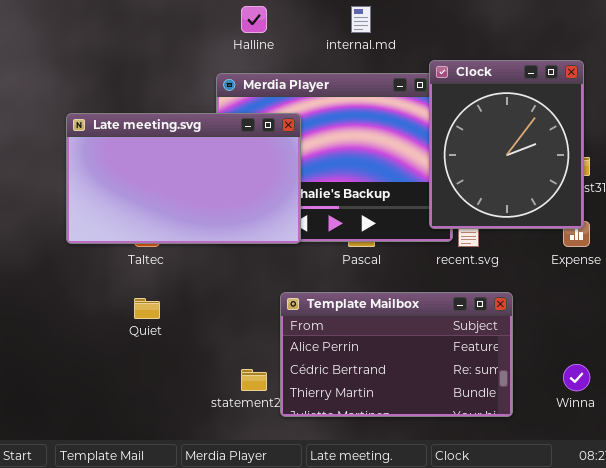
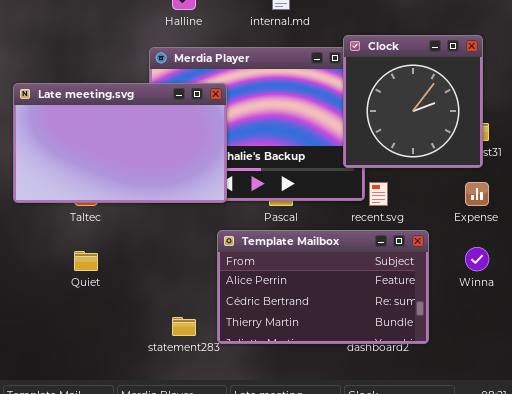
Clock: [429,60,584,229] -> [343,35,483,168], resized
Template Mailbox: [280,292,513,417] -> [217,230,429,344], moved
Winna: [563,364,590,391] -> [465,247,489,271], moved

